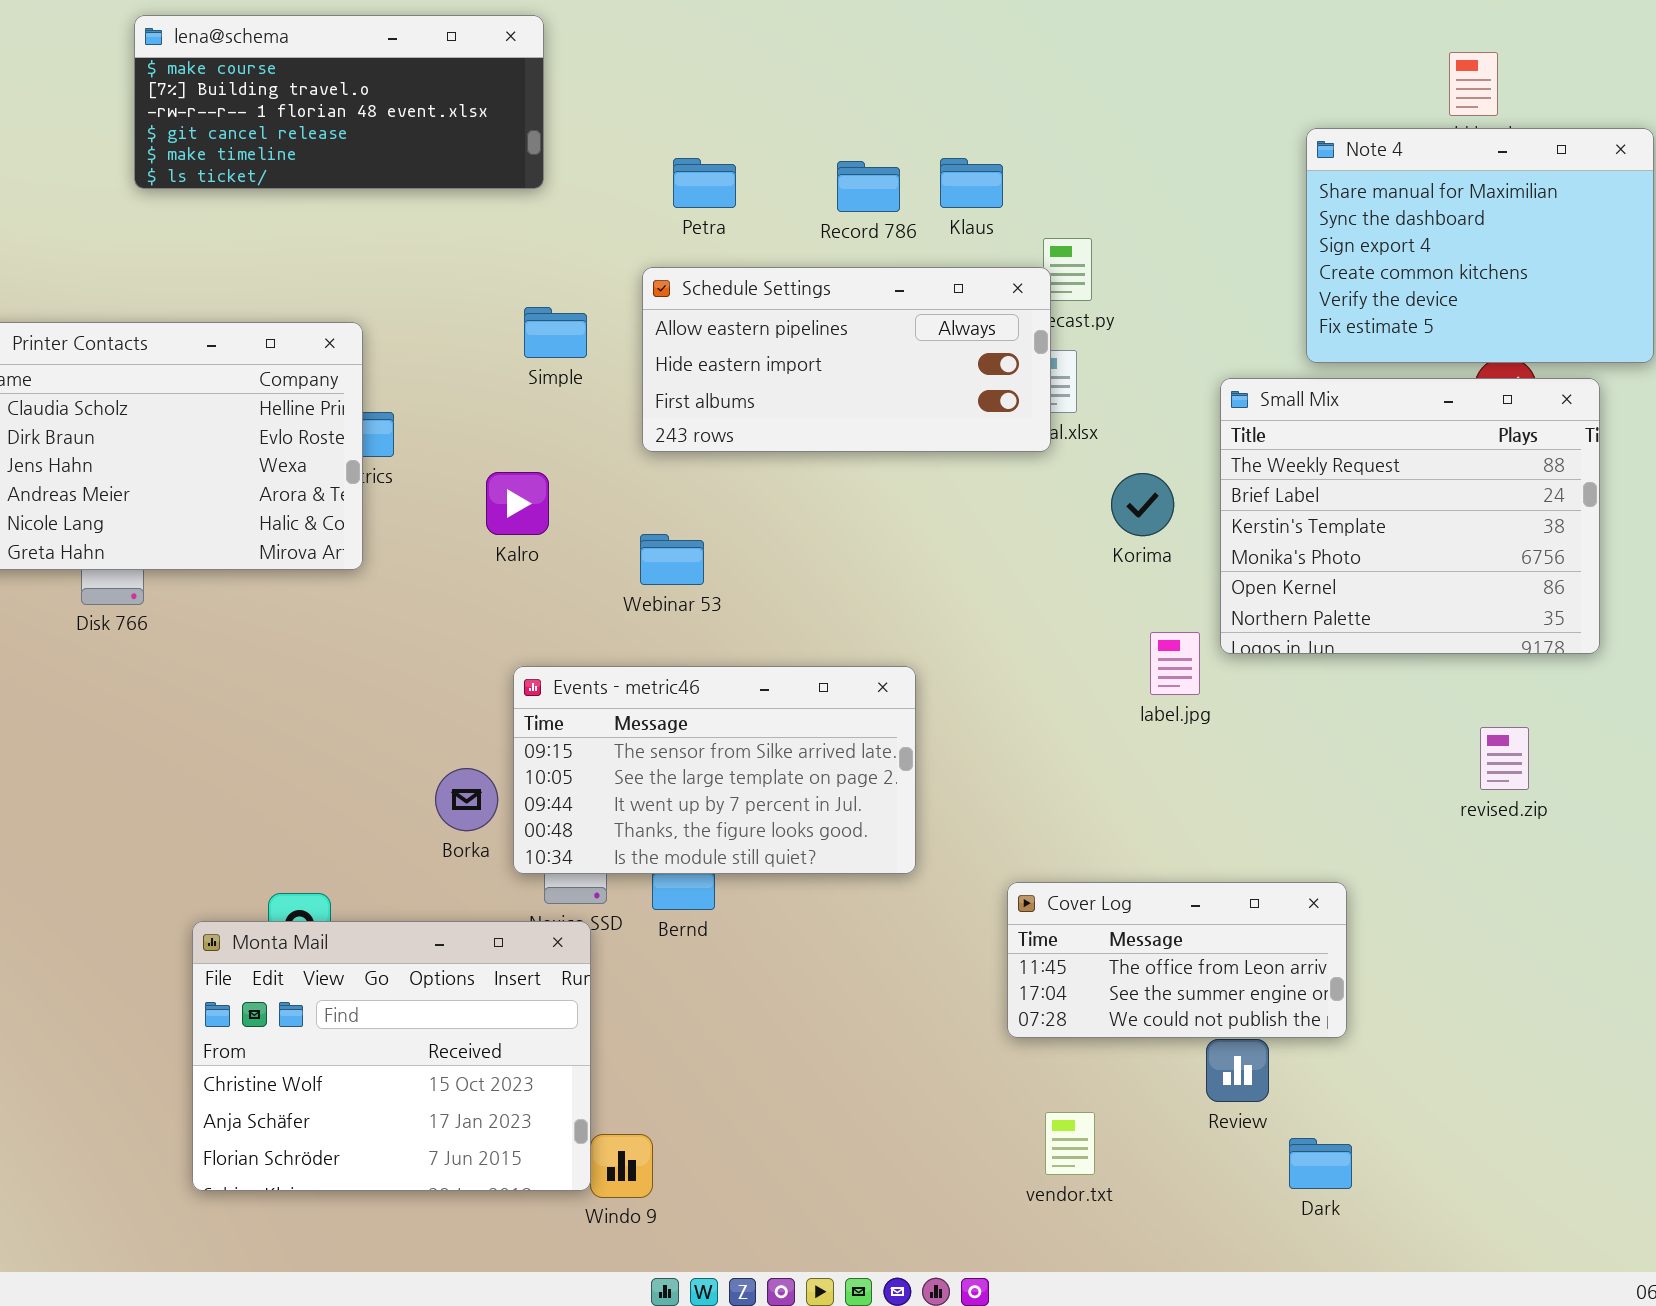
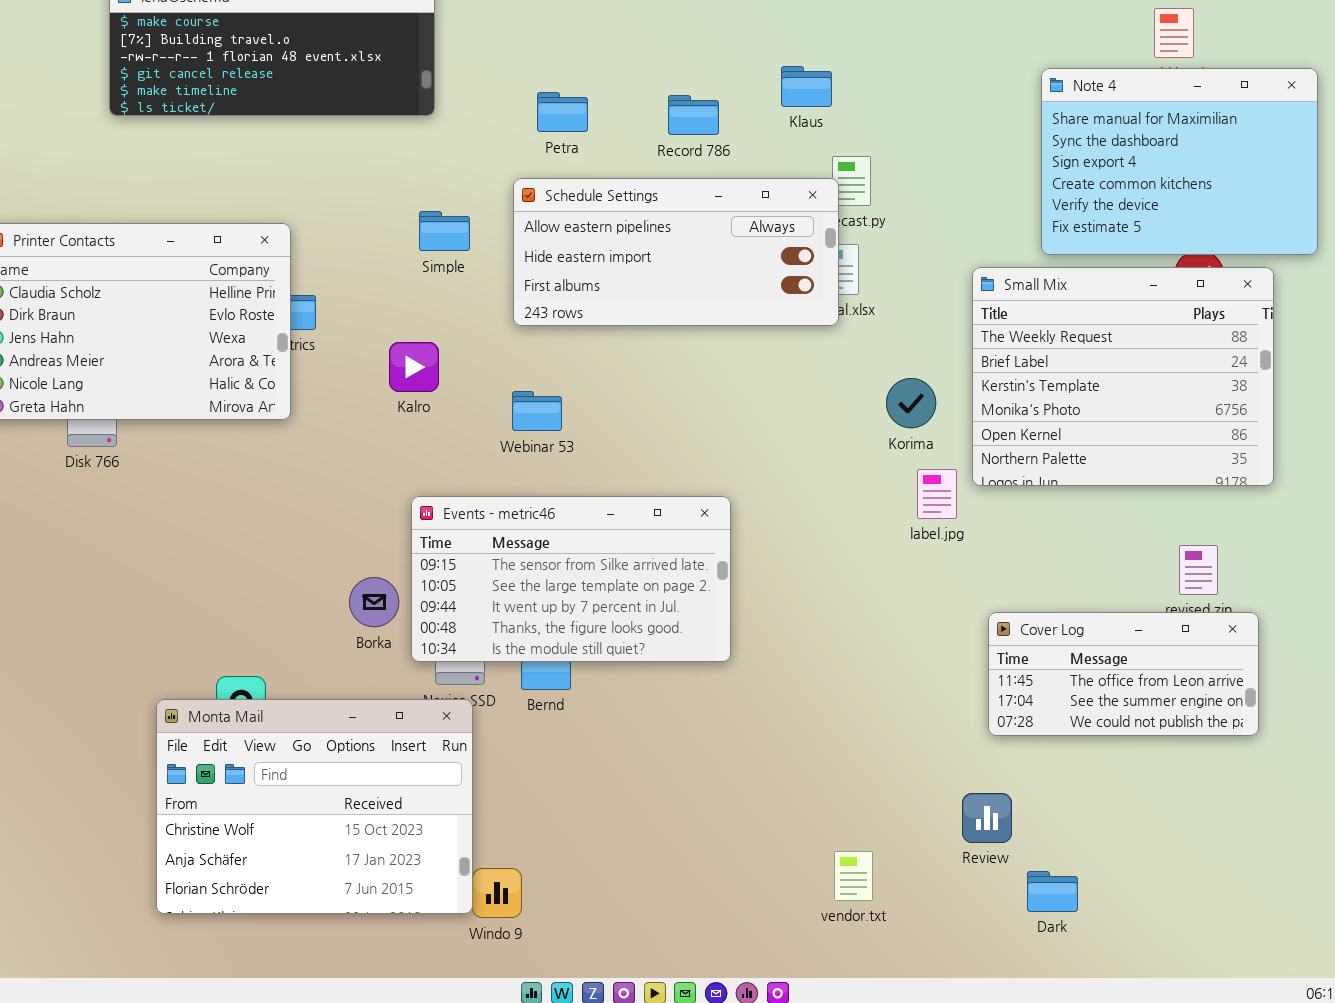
Klaus: [940,158,1003,208] -> [781,66,832,107], moved
Korima: [1111,473,1174,536] -> [886,378,936,428], moved
Cover Log: [1007,882,1347,1038] -> [988,612,1259,736], moved

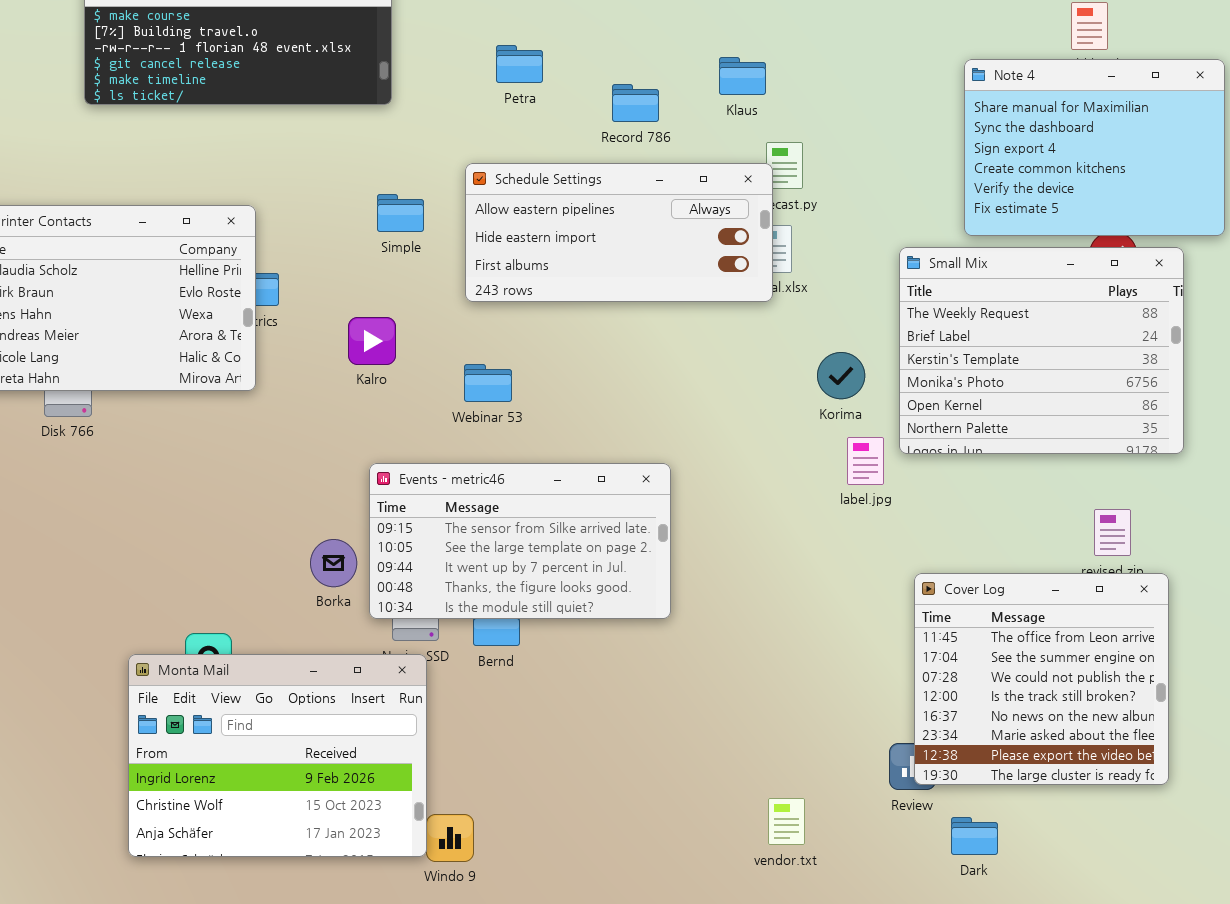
Petra: [537,92,588,132] -> [496,45,543,83], moved
Cover Log: [988,612,1259,736] -> [914,573,1169,785], resized
Monta Mail: [156,699,473,914] -> [128,654,427,857], scrolled up 1 row

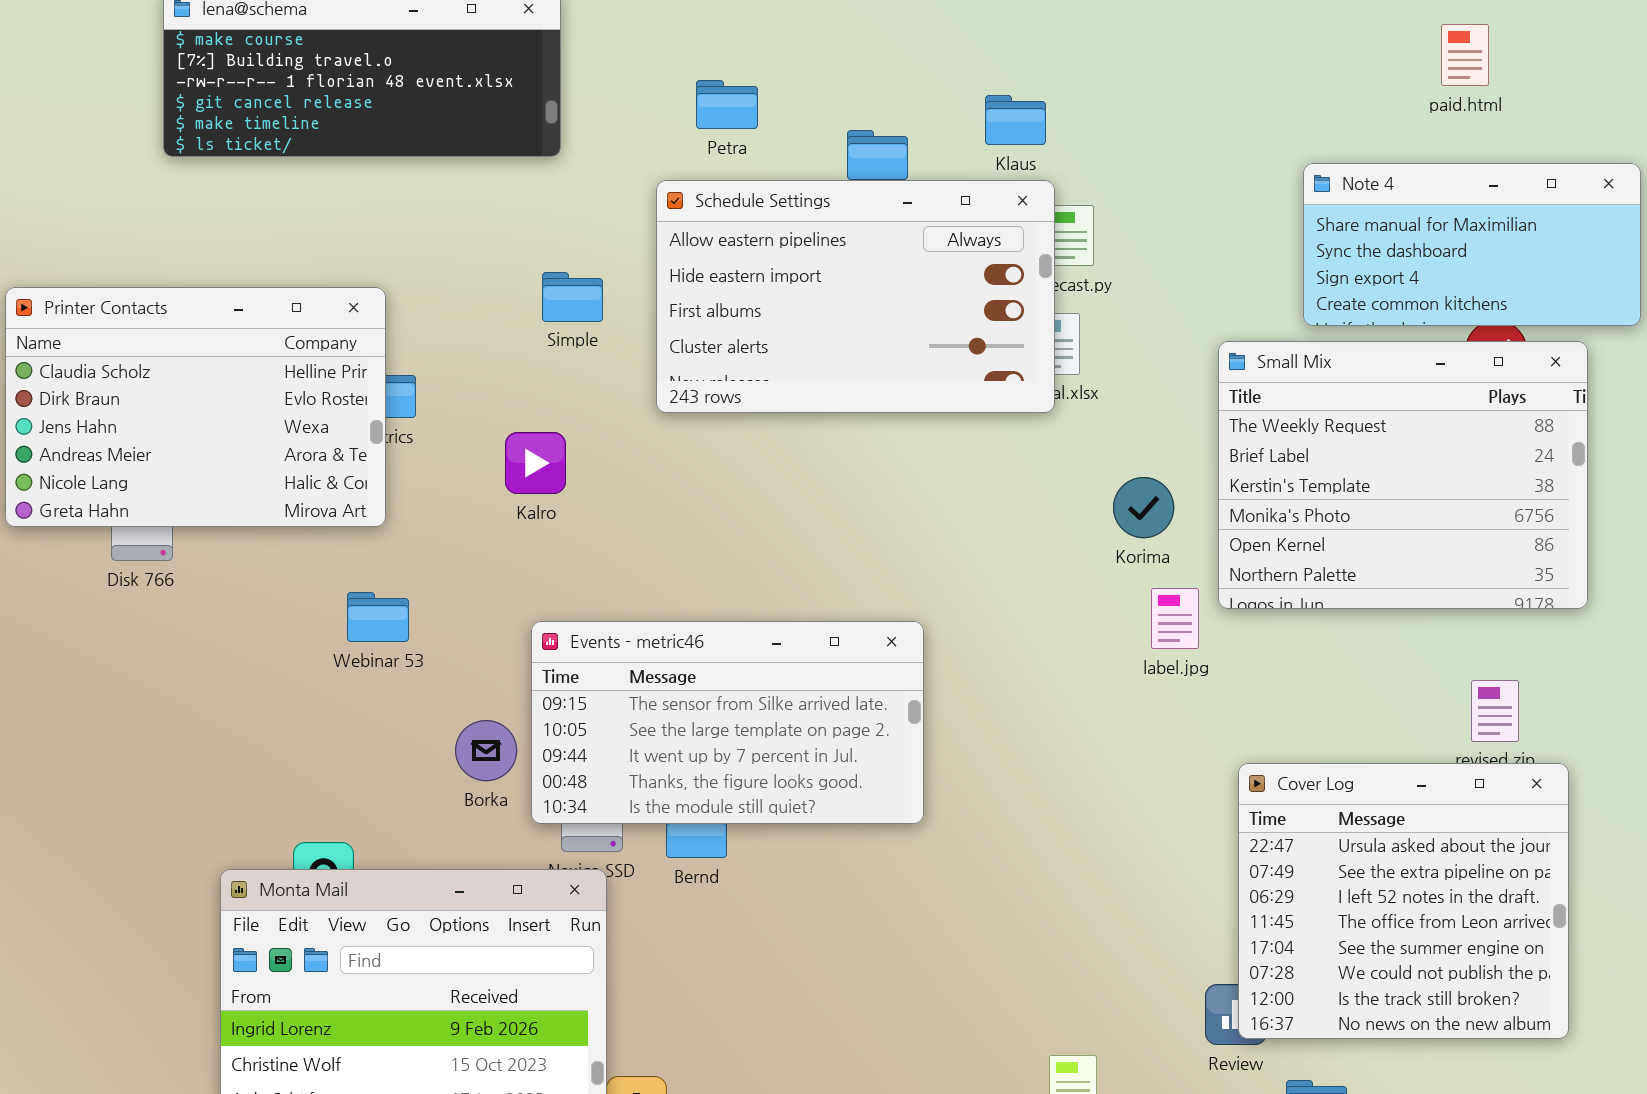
Note 4: [964,59,1225,236] -> [1303,163,1641,326], resized
Schedule Settings: [465,163,773,302] -> [656,180,1055,413], resized
Webinar 53: [464,364,512,402] -> [347,592,409,642], moved
Cover Log: [914,573,1169,785] -> [1238,763,1569,1039], scrolled up 3 rows

